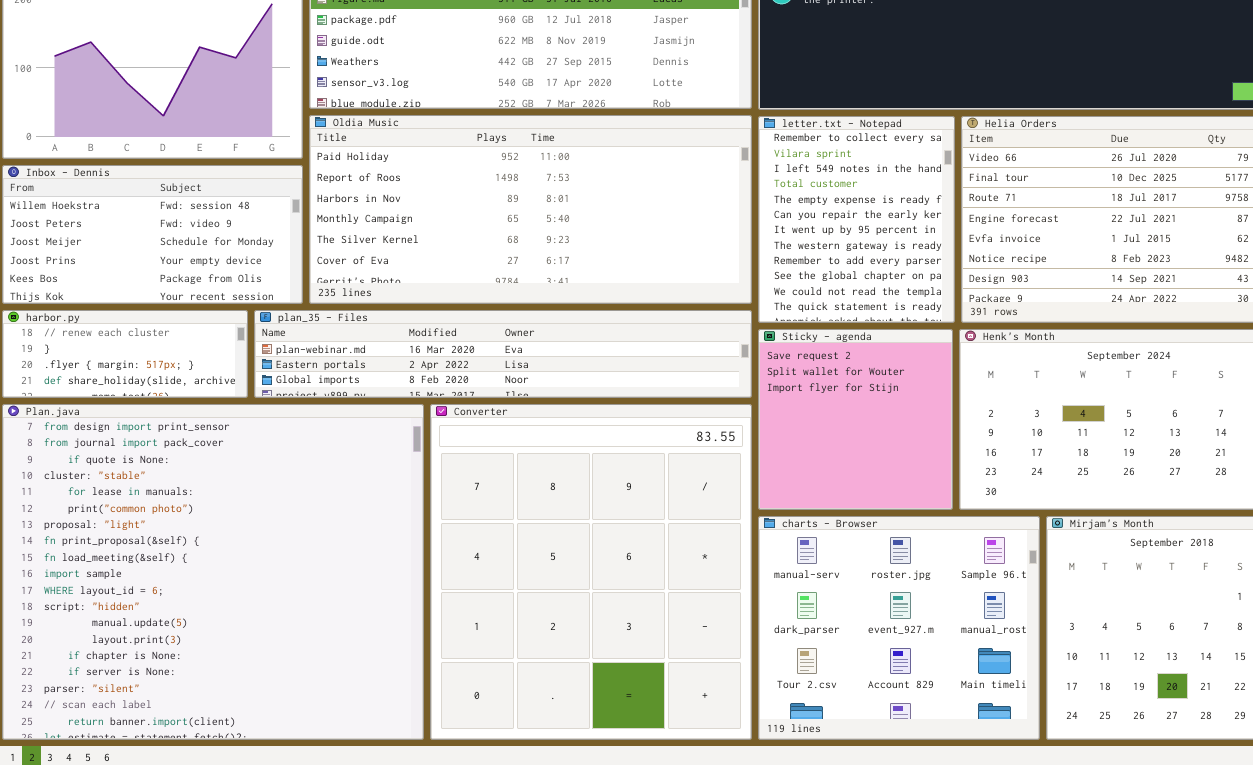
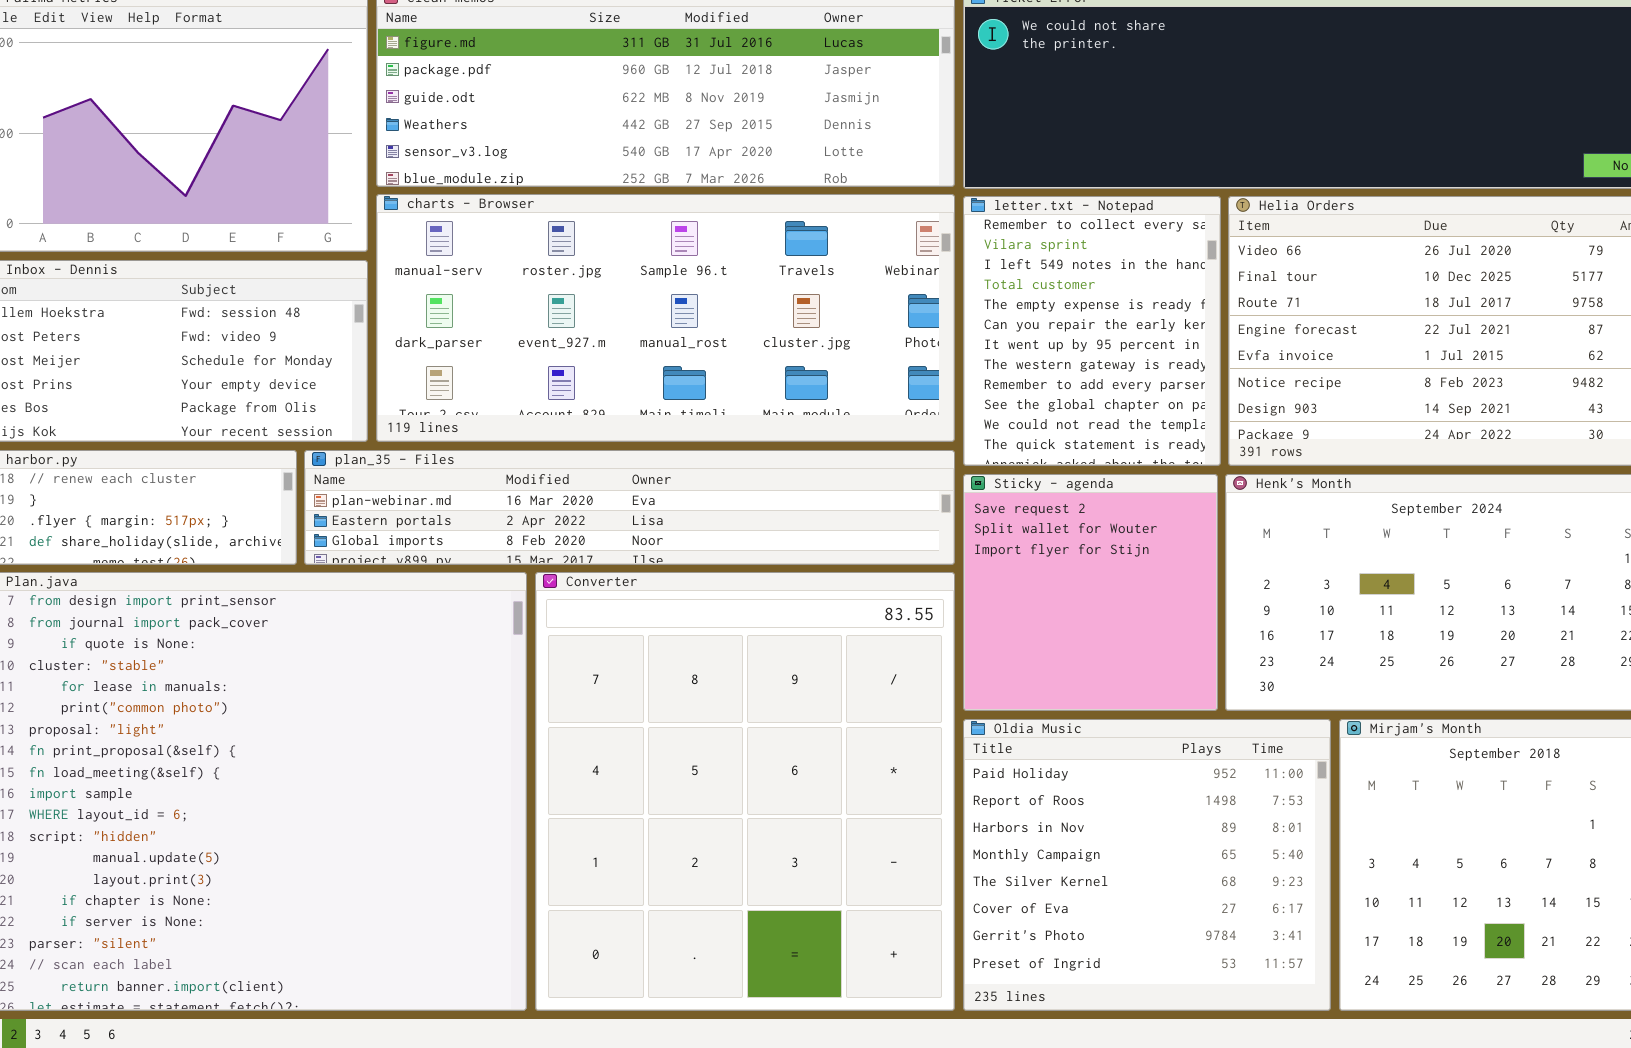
Oldia Music: [309,115,752,304] -> [963,719,1331,1011], moved, resized
charts - Browser: [758,516,1040,740] -> [376,194,955,442], moved, resized

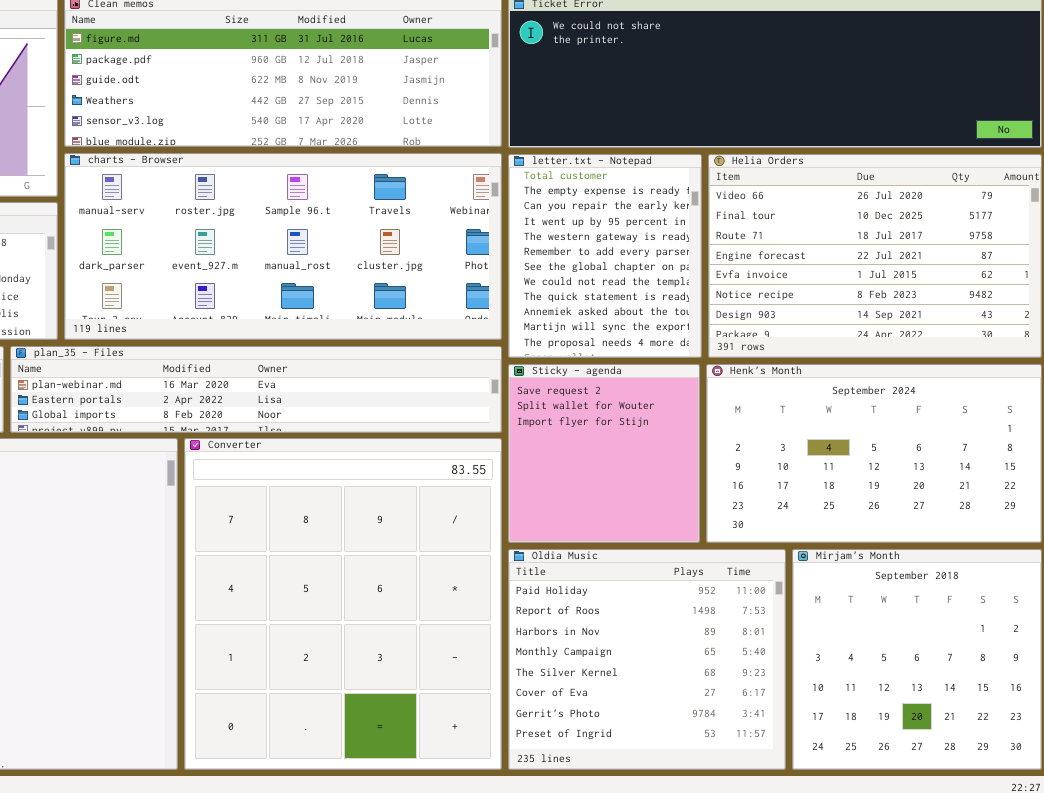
letter.txt - Notepad: [963,196,1221,466] -> [508,154,702,358], scrolled down 3 rows

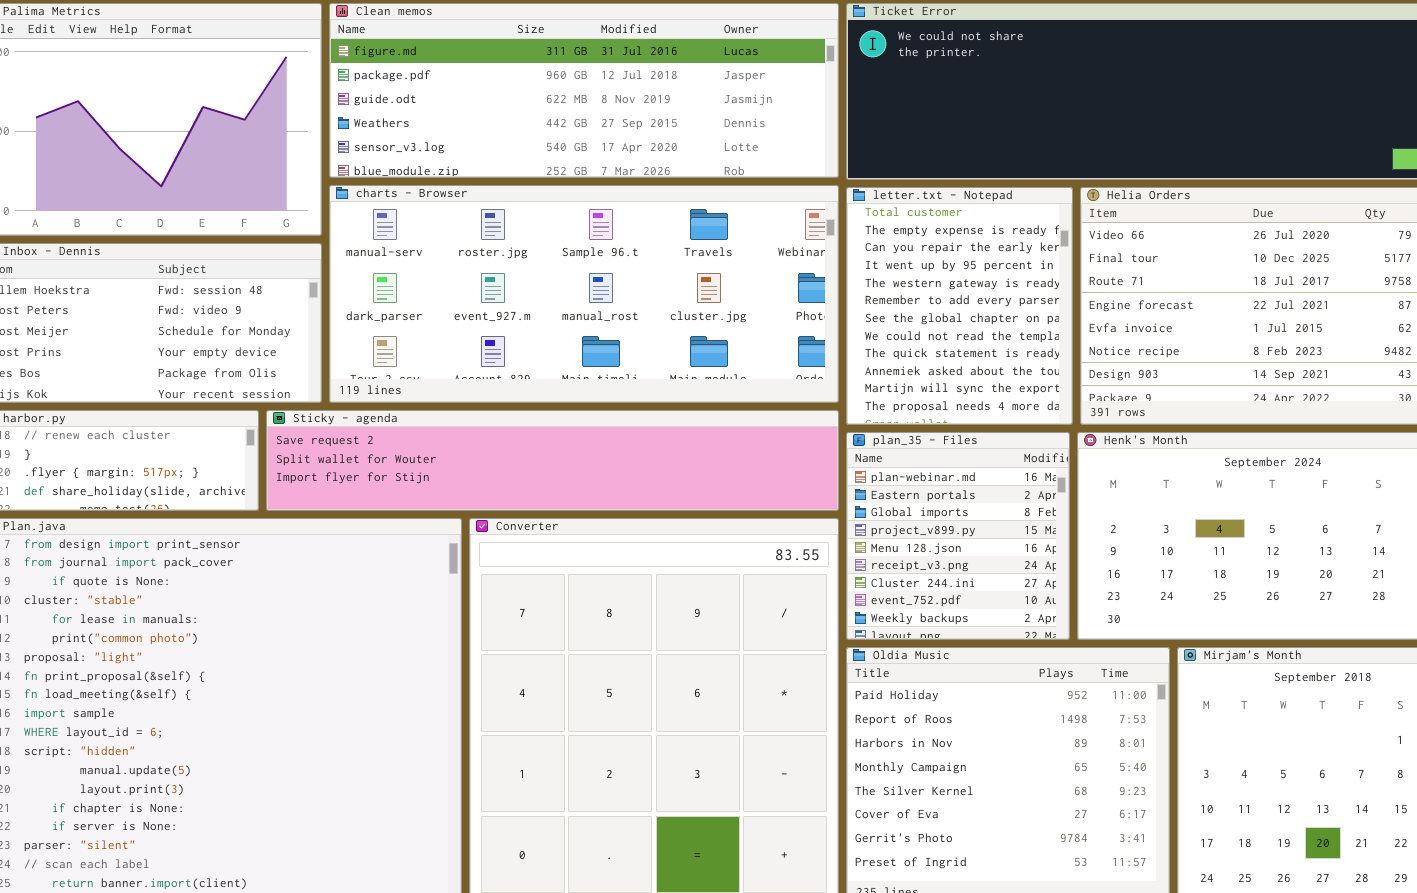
plan_35 - Files: [10,346,502,433] -> [846,432,1070,640], moved, resized
Sticky - agenda: [508,364,700,543] -> [266,410,839,511], moved, resized

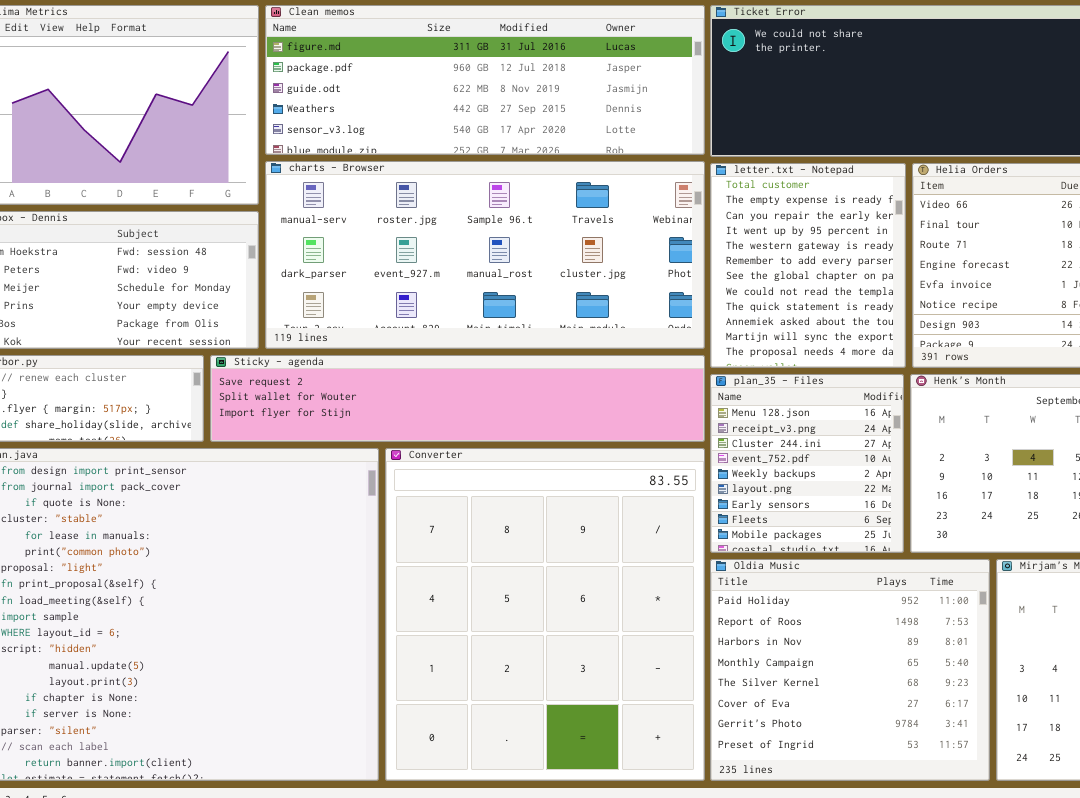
plan_35 - Files: [846,432,1070,640] -> [710,374,904,553], scrolled down 4 rows

